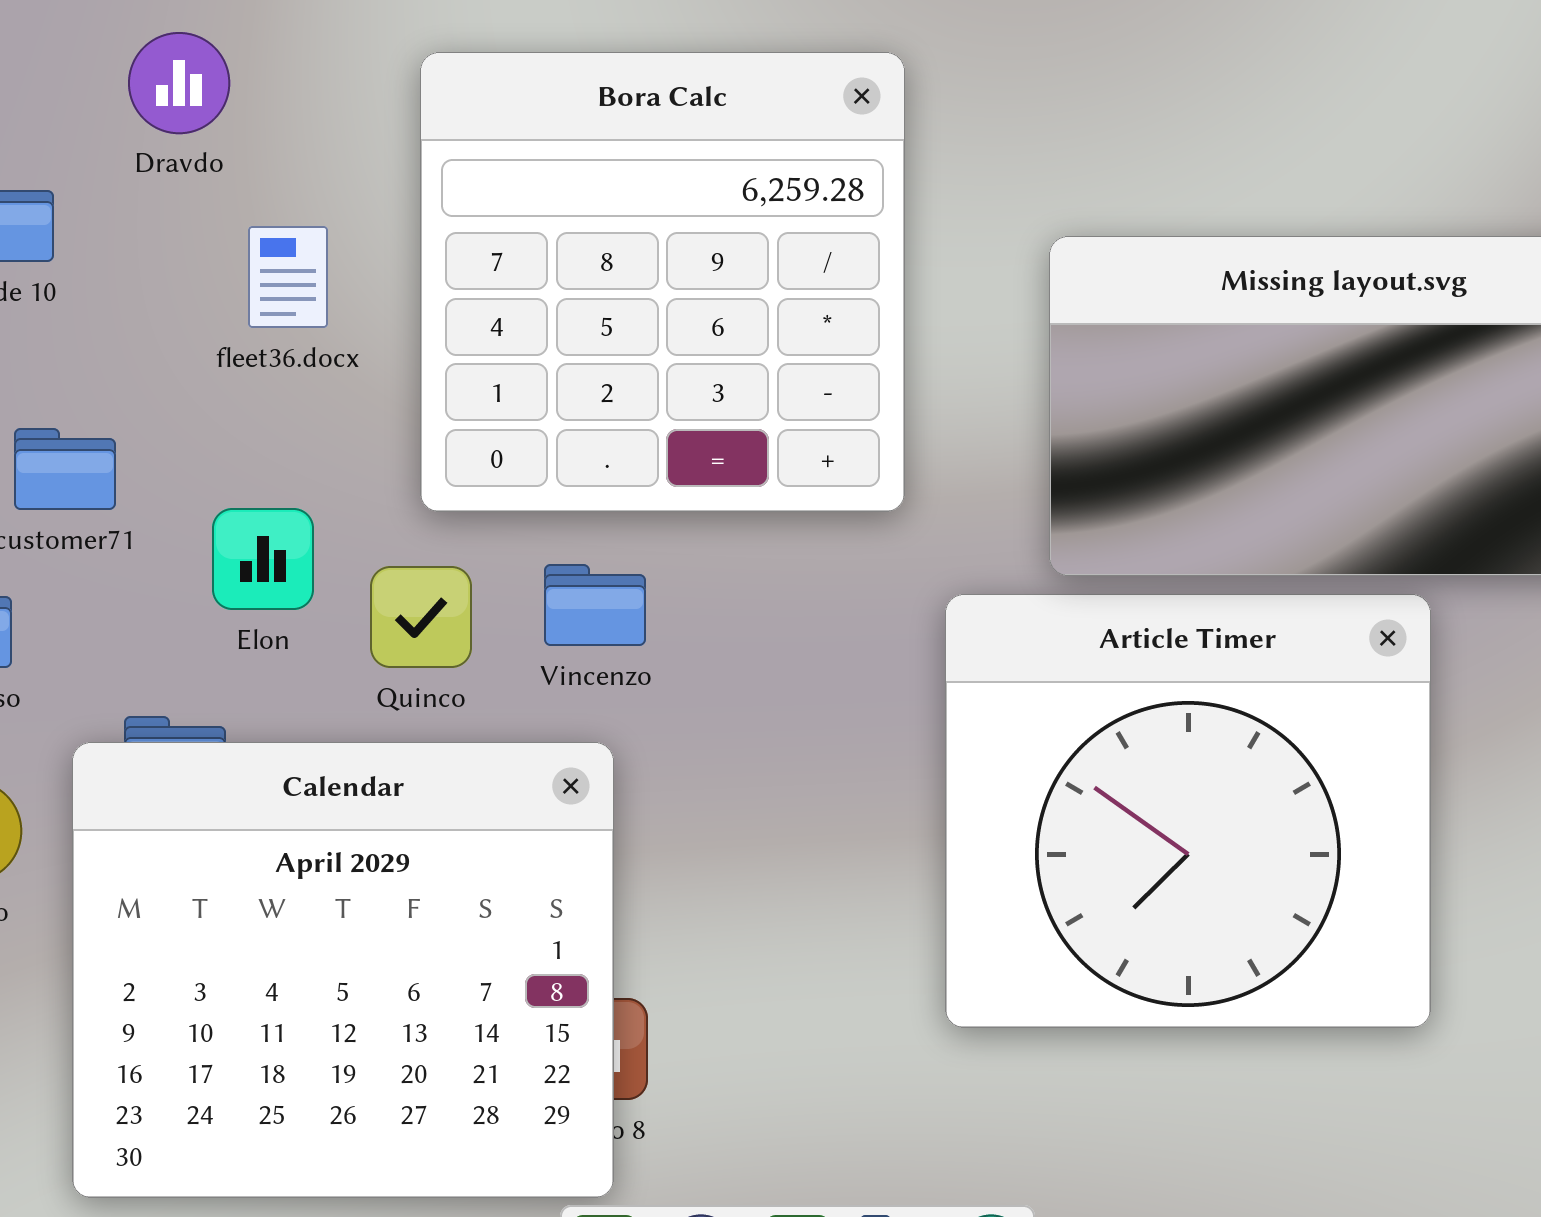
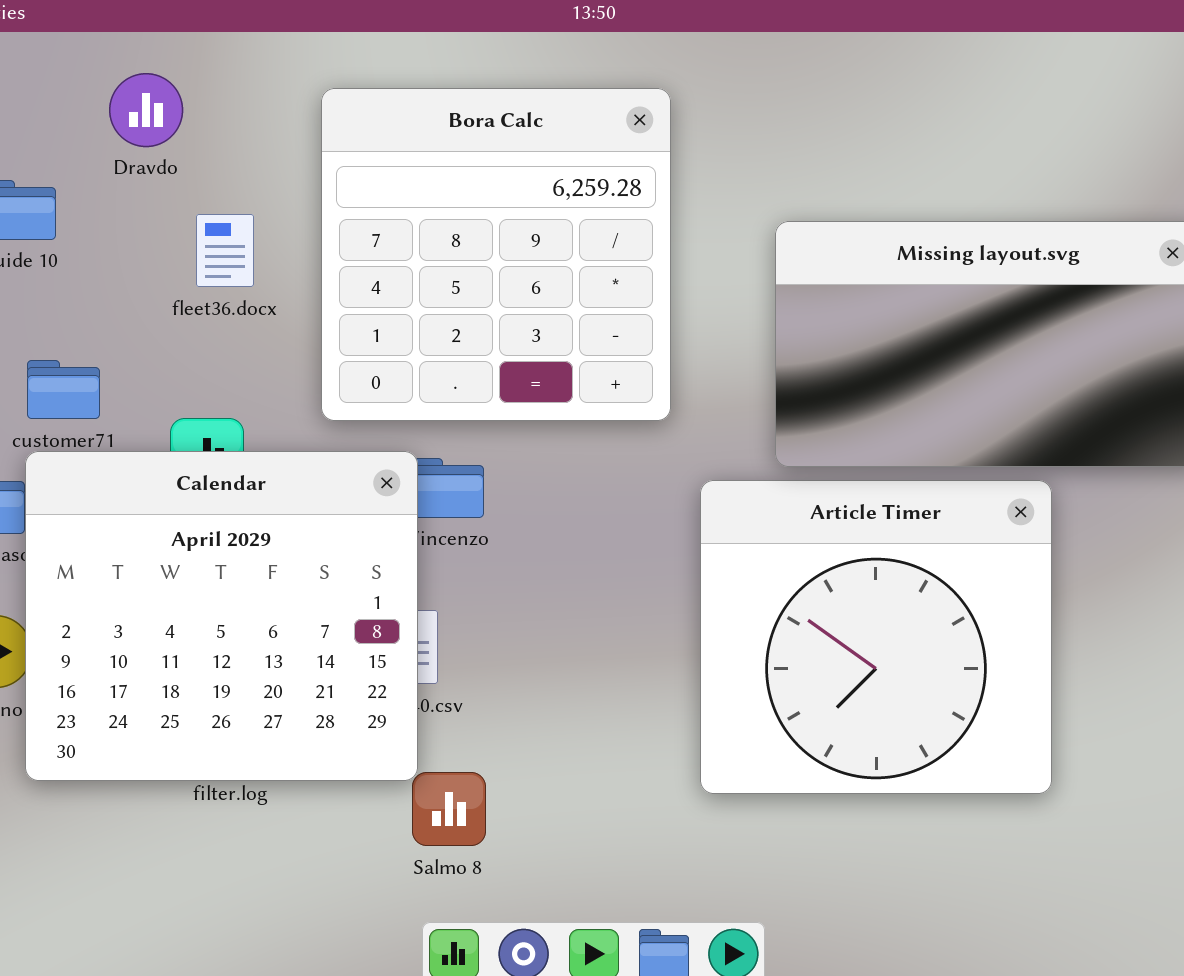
Calendar: [72,742,614,1198] -> [25,451,418,781], moved

